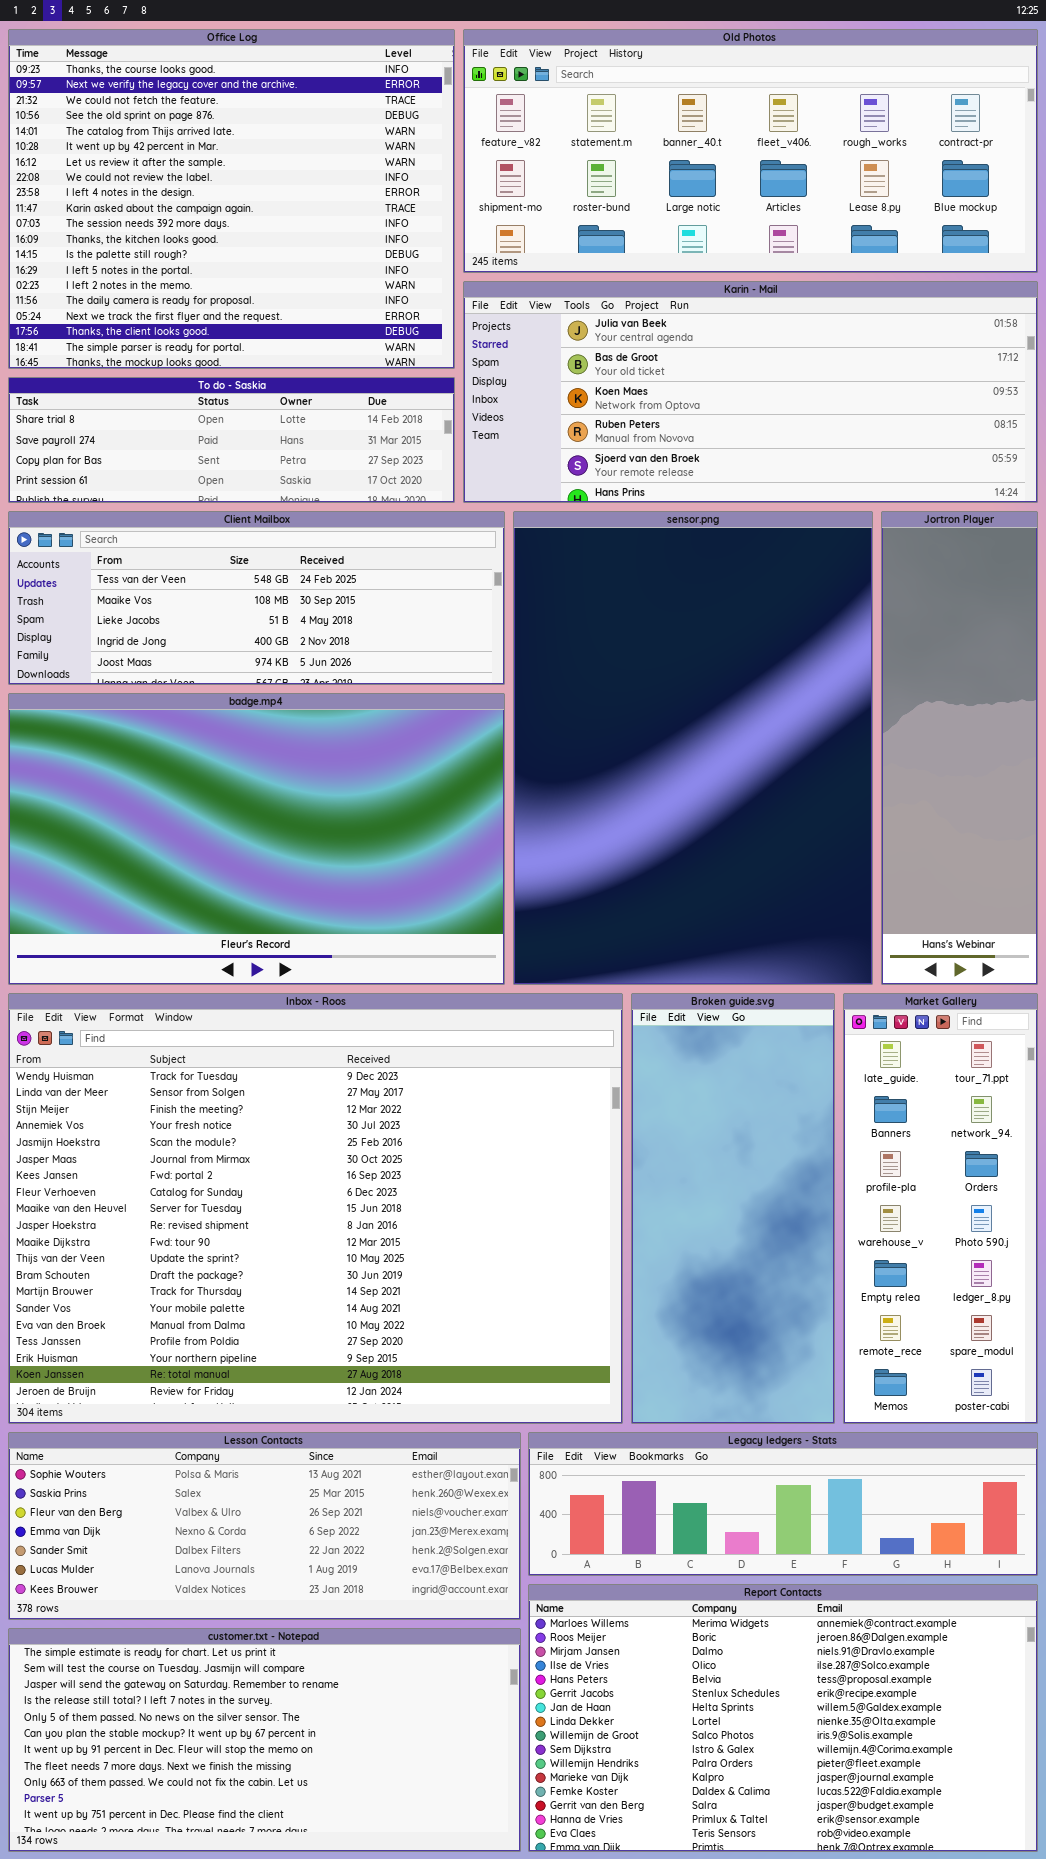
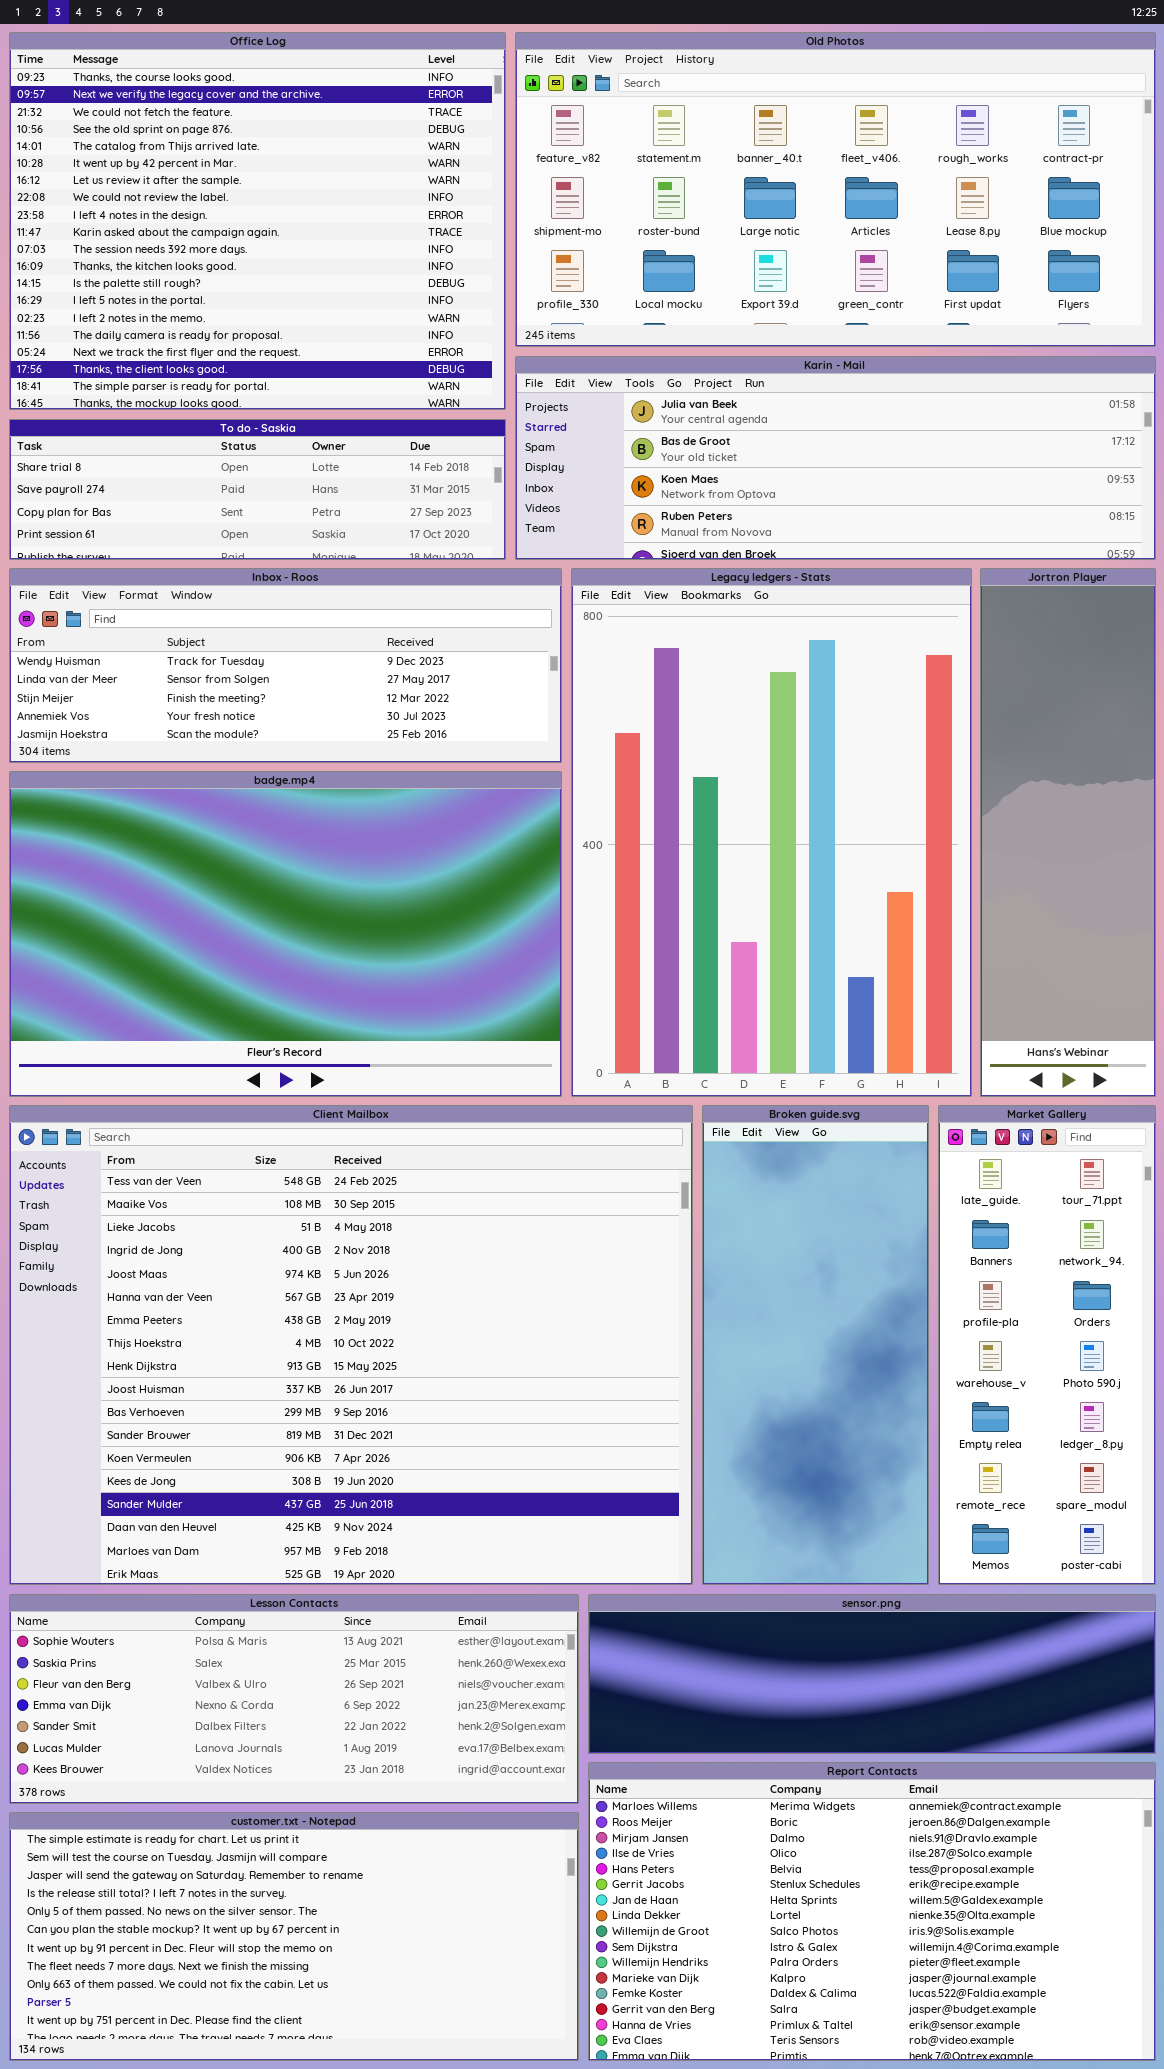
Old Photos: [463,29,1038,273] -> [515,32,1156,347], resized
Karin - Mail: [463,281,1038,503] -> [515,356,1156,560], resized
Client Mailbox: [8,511,505,685] -> [9,1105,693,1585], moved, resized
sensor.png: [513,511,873,985] -> [588,1594,1156,1754], moved, resized
Inbox - Roos: [8,993,623,1424] -> [9,568,562,763], moved, resized
Legacy ledgers - Stats: [528,1432,1038,1576] -> [571,568,972,1097], moved, resized

